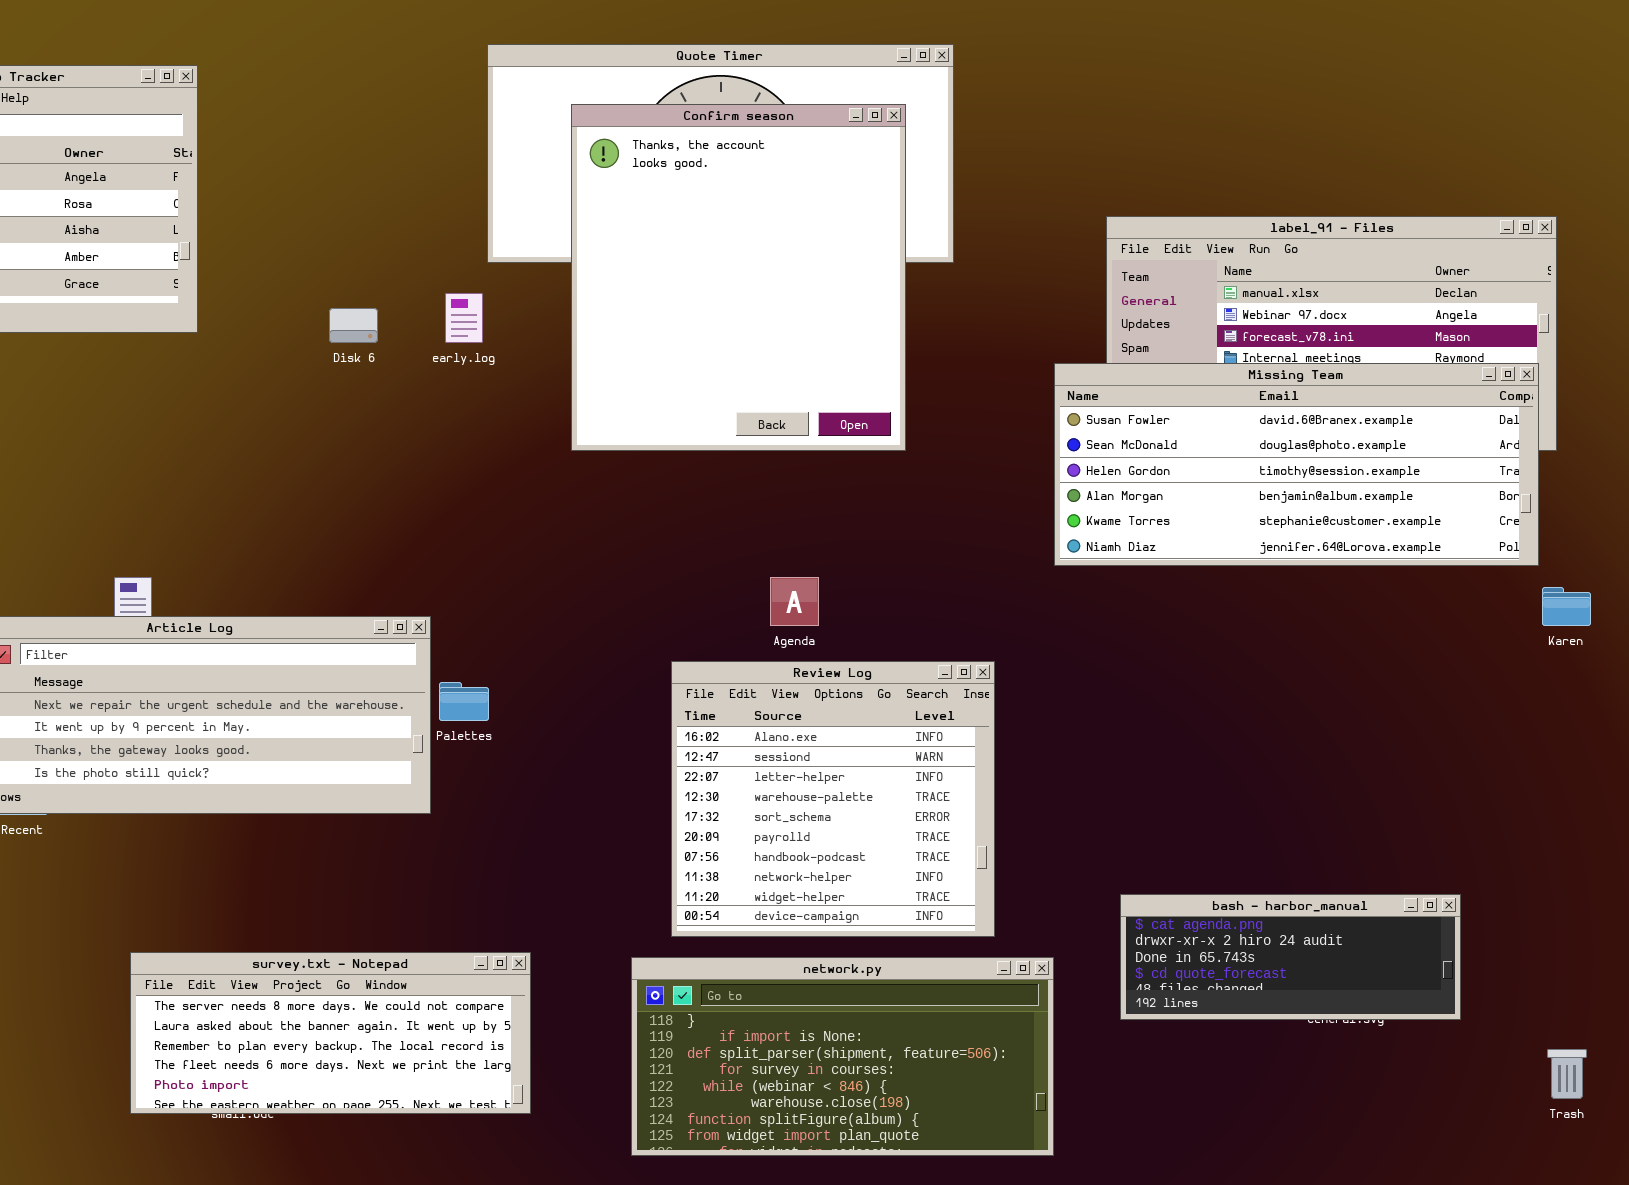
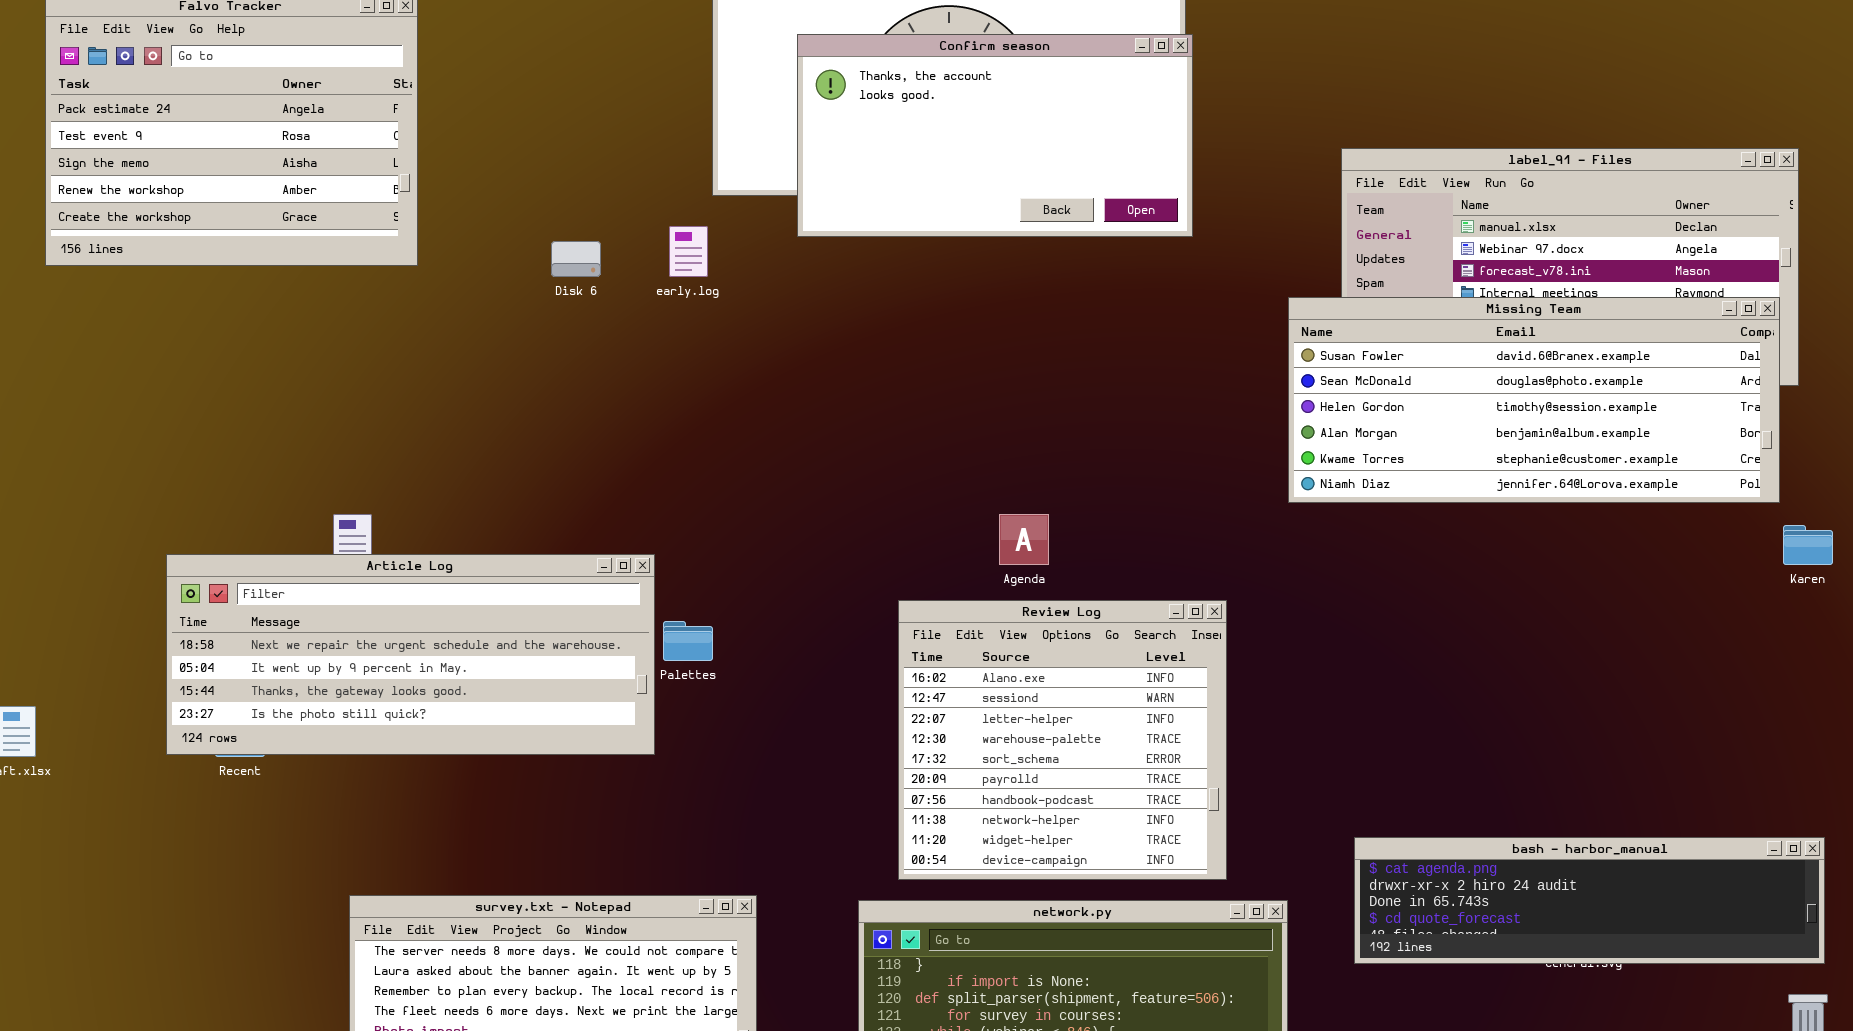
Confirm season: [571,104,906,451] -> [797,34,1193,237], resized
bash - harbor_manual: [1120,894,1461,1020] -> [1354,837,1825,964], resized

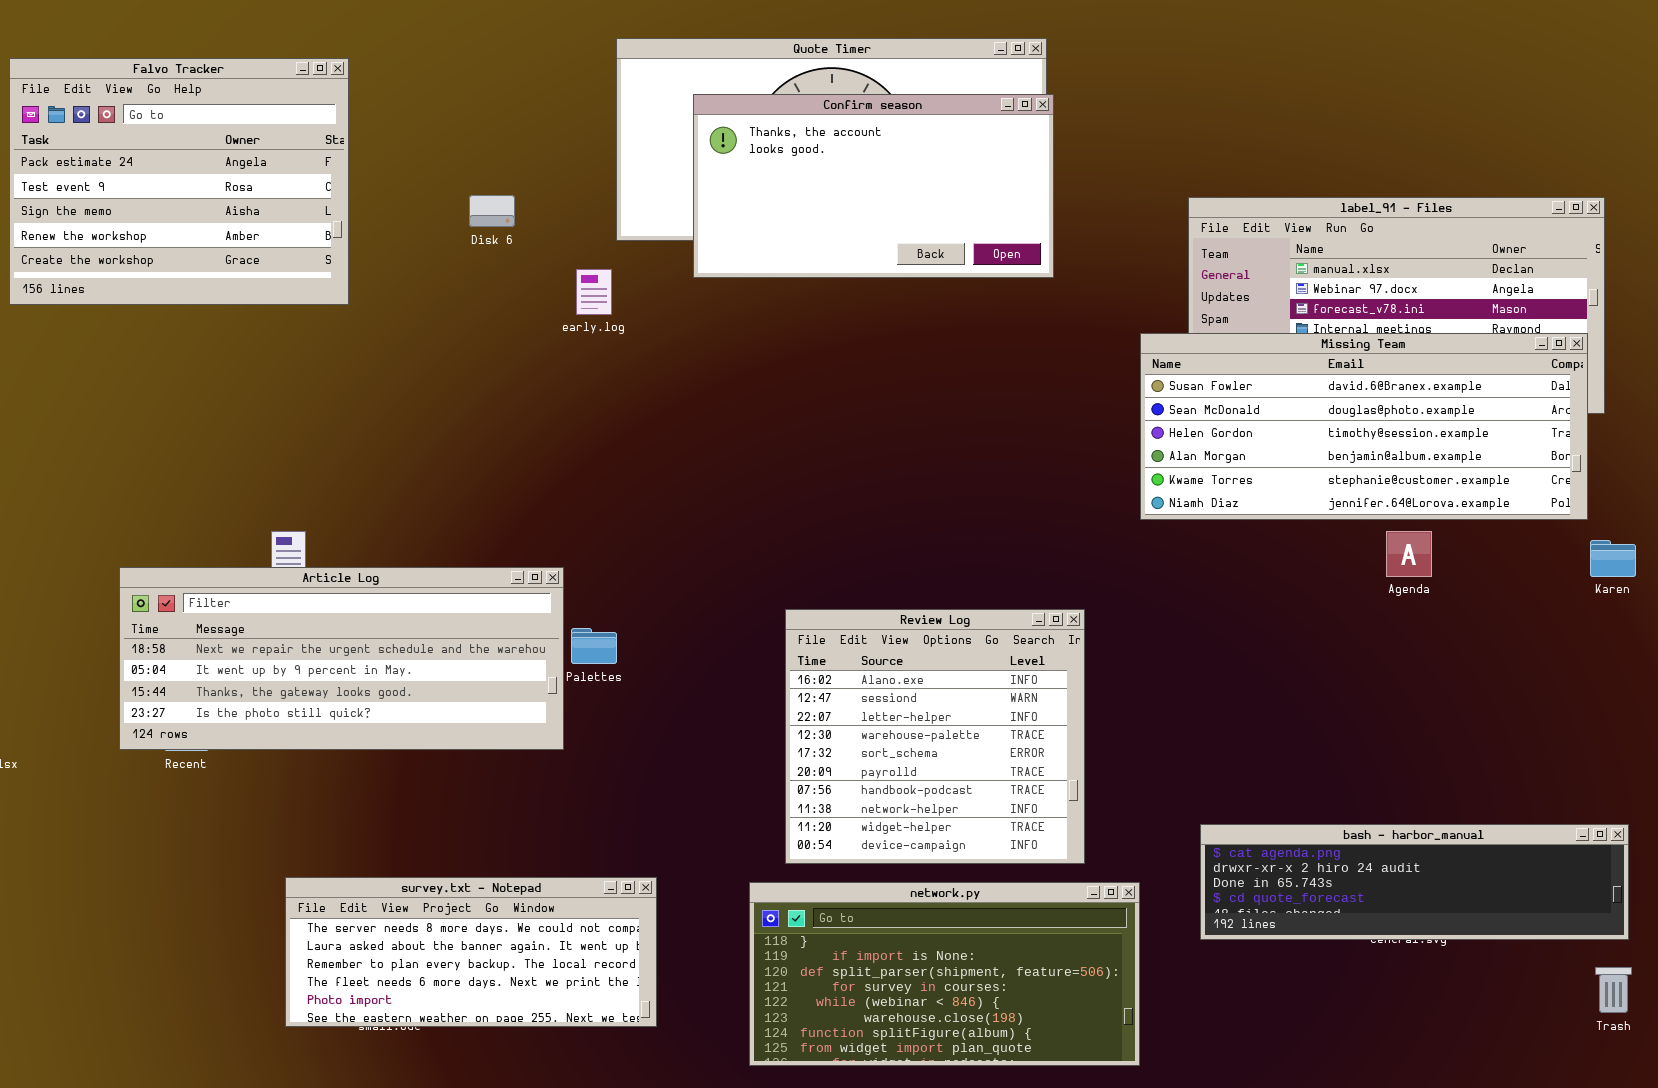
Disk 6: [551,241,601,277] -> [469,195,515,227], moved
Agenda: [999,514,1049,565] -> [1386,531,1432,577], moved

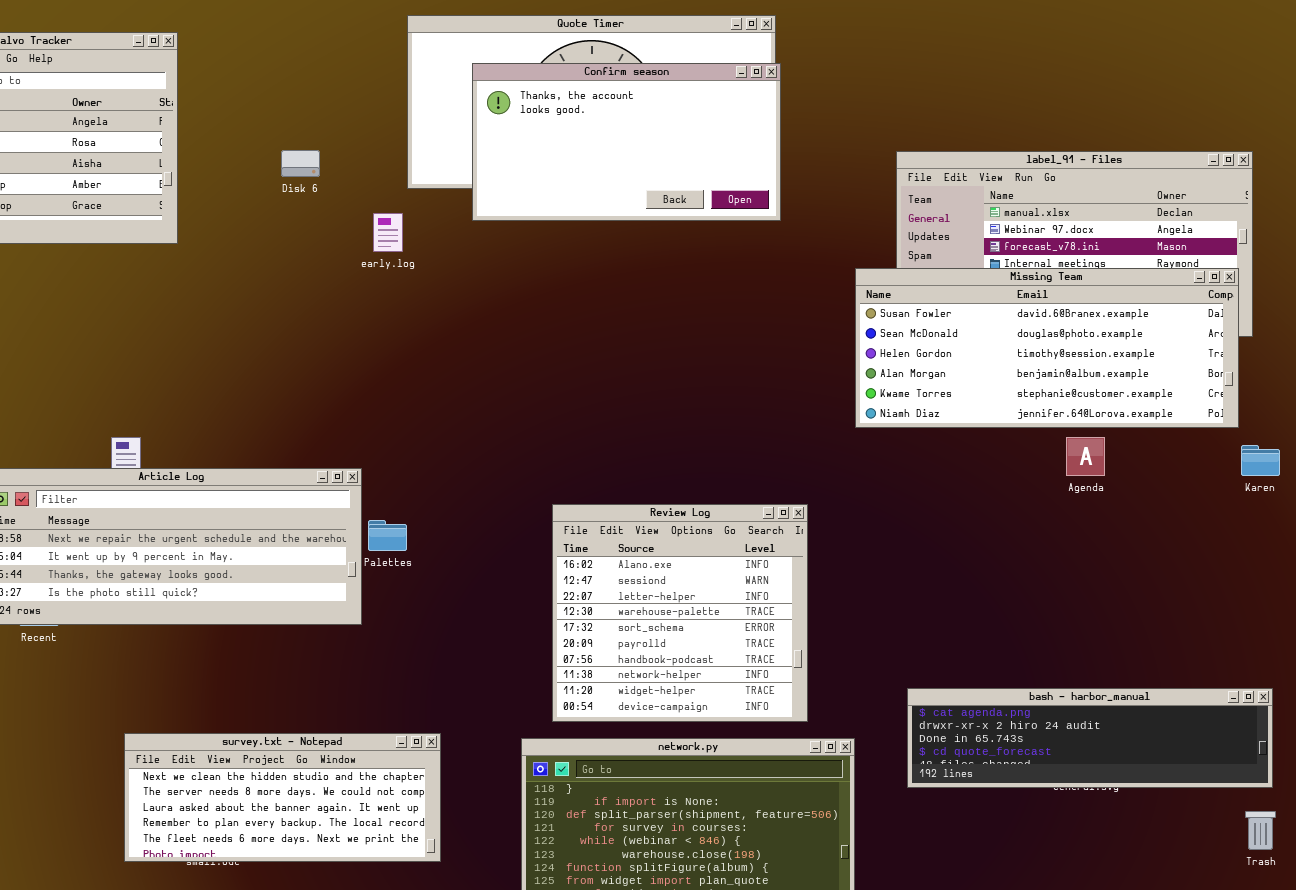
survey.txt - Notepad: [285,877,657,1027] -> [124,733,441,862], scrolled up 1 row

